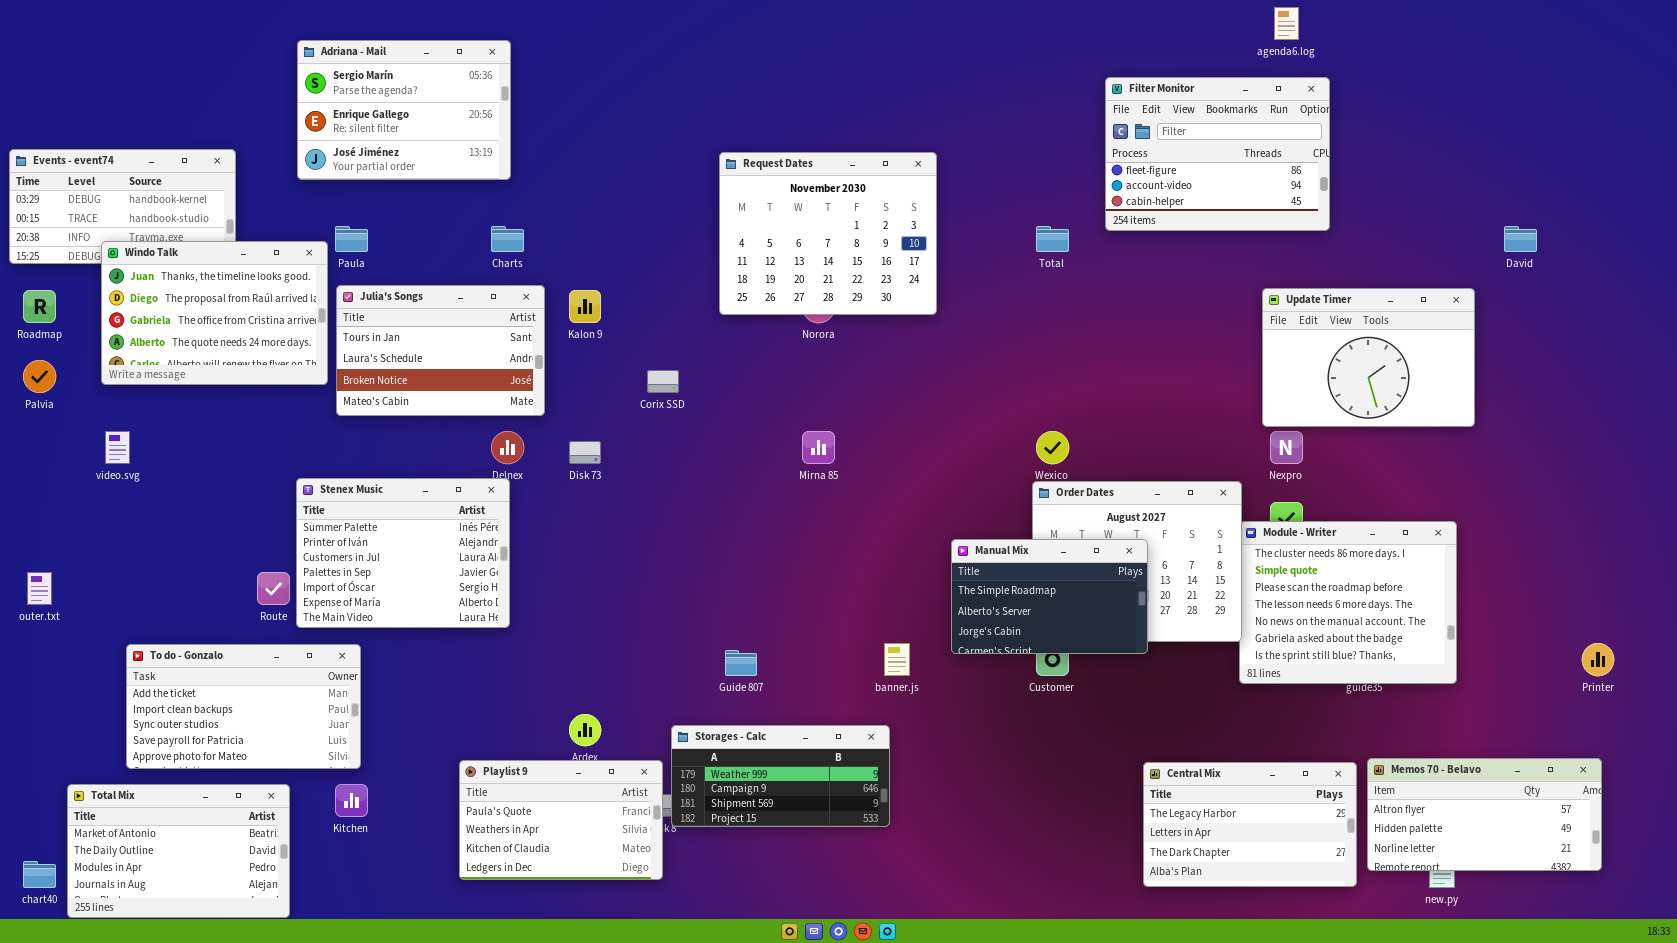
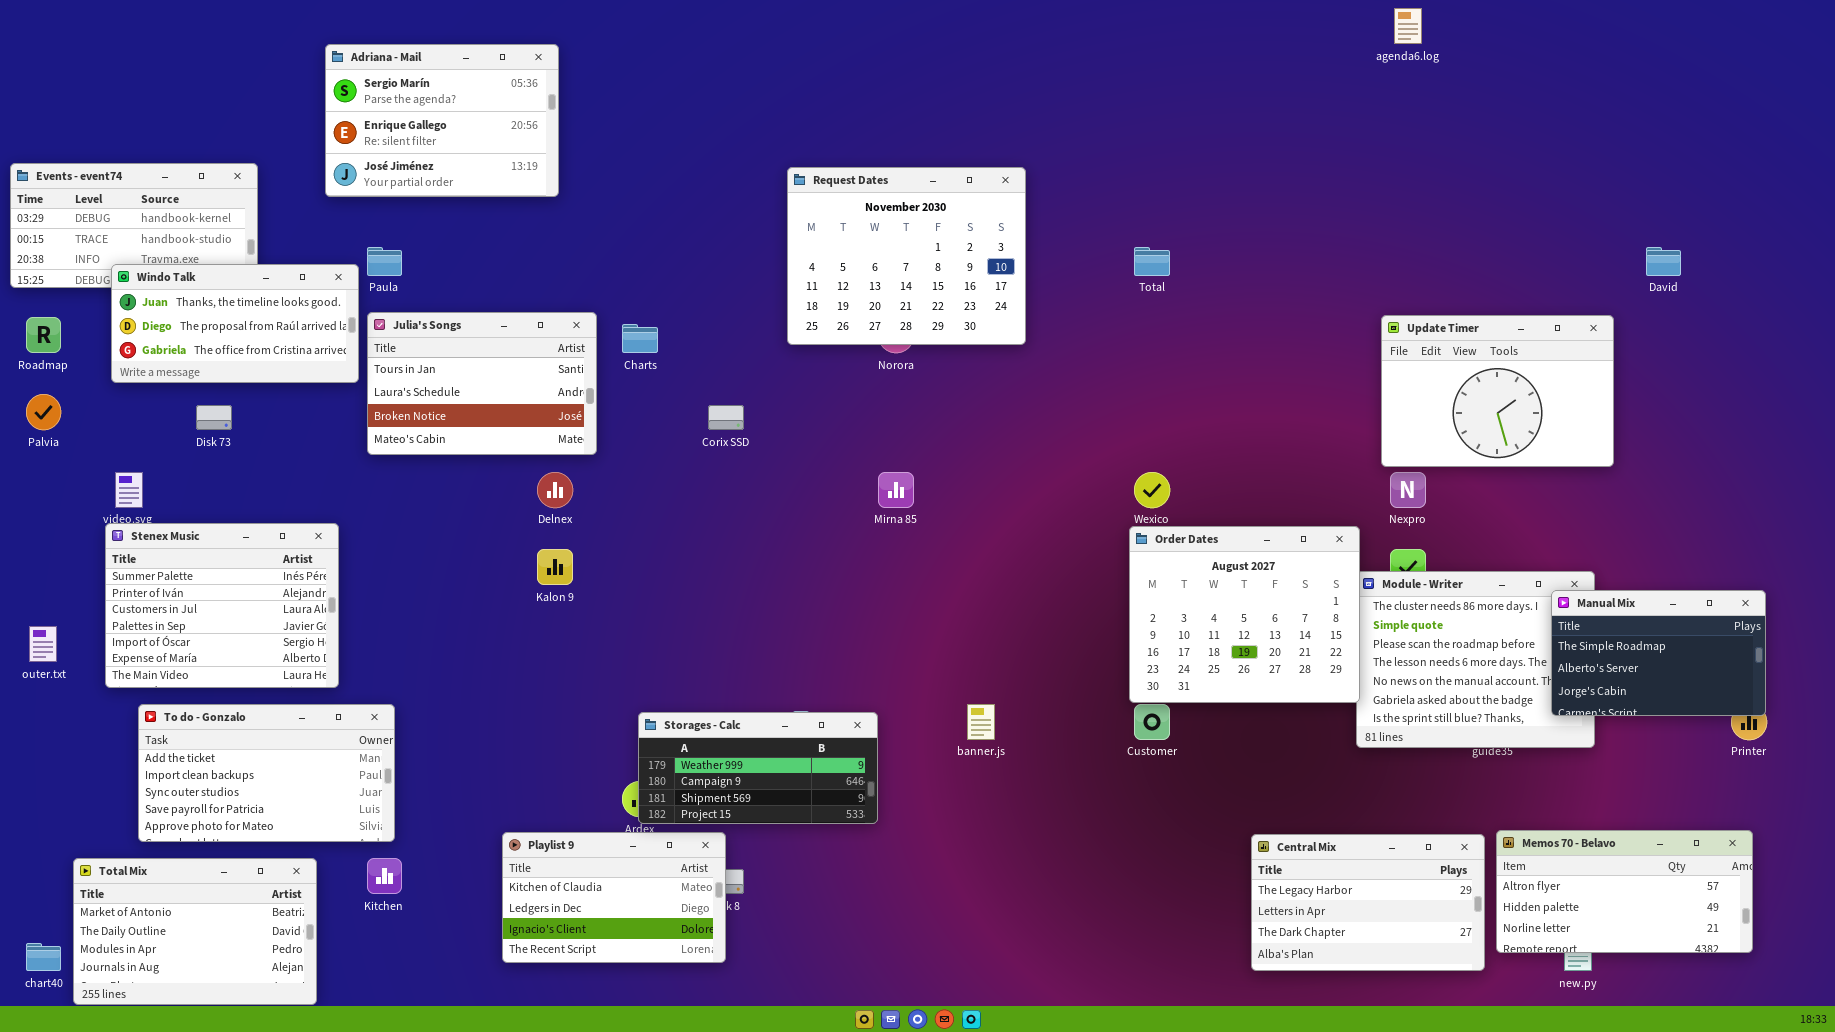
Filter Monitor: [1105,77,1330,231] -> none, closed
Charts: [491,226,524,252] -> [622,324,658,353], moved
Windo Talk: [101,241,328,385] -> [111,264,359,383], resized
Kalon 9: [569,290,601,323] -> [537,549,573,585], moved
Disk 73: [569,441,601,464] -> [196,405,232,430], moved
Stenex Music: [296,478,510,628] -> [105,523,339,688], moved
Manual Mix: [951,539,1148,654] -> [1551,590,1766,716], moved
Storages - Calc: [671,725,890,827] -> [638,712,878,824], moved
Playlist 9: [459,760,663,880] -> [502,832,726,963], scrolled down 2 rows

